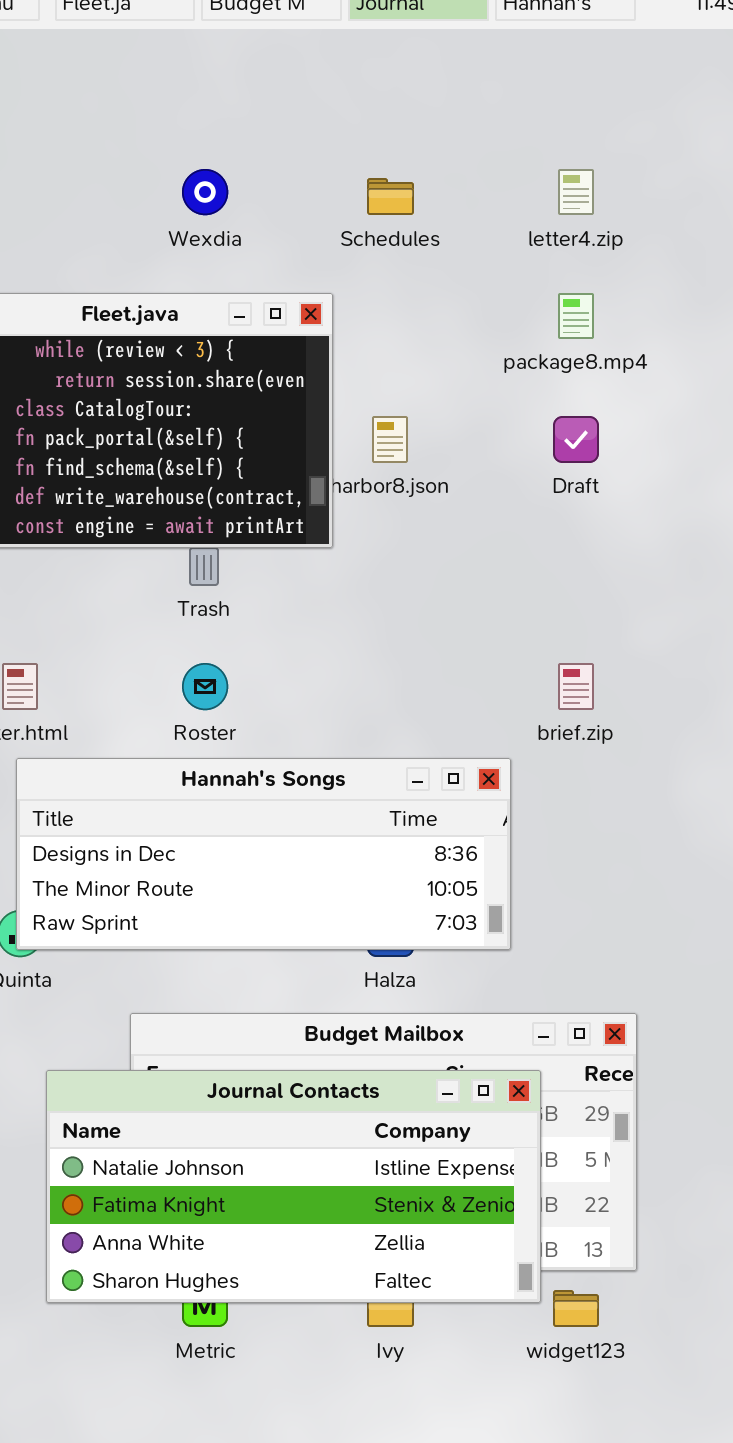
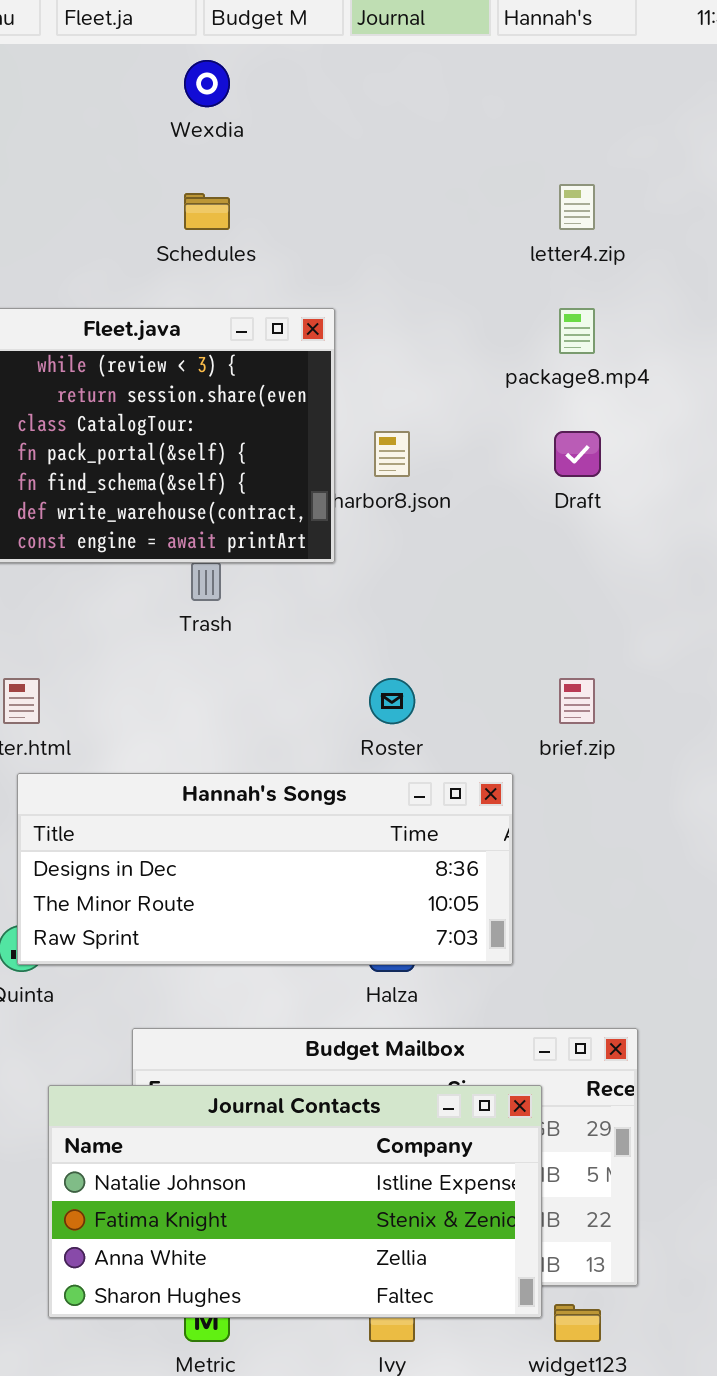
Wexdia: [182,169,228,215] -> [184,60,230,107], moved
Schedules: [367,178,414,215] -> [184,193,230,230], moved
Roster: [182,663,228,710] -> [369,678,415,724], moved

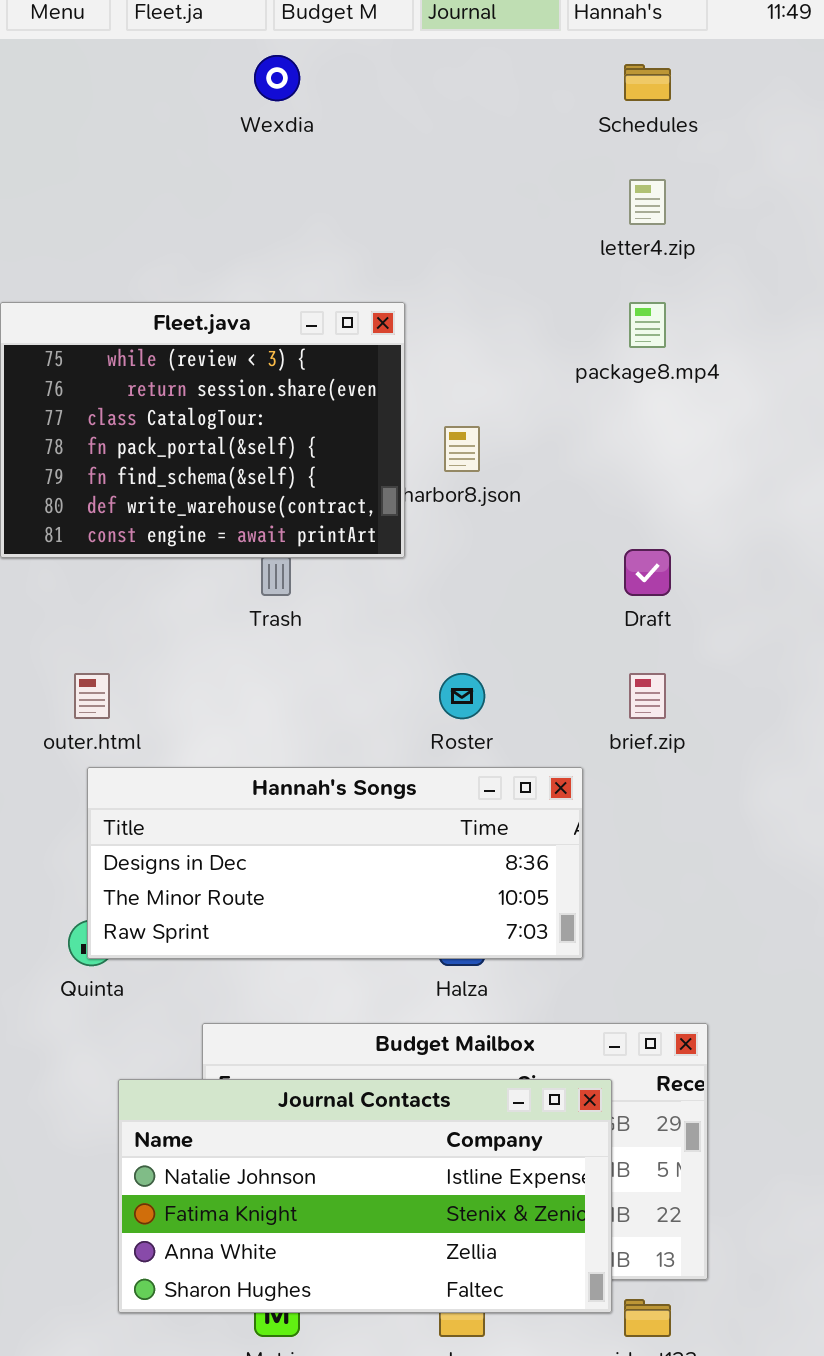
Schedules: [184,193,230,230] -> [624,64,671,101], moved
Draft: [554,431,601,477] -> [624,549,671,596], moved

